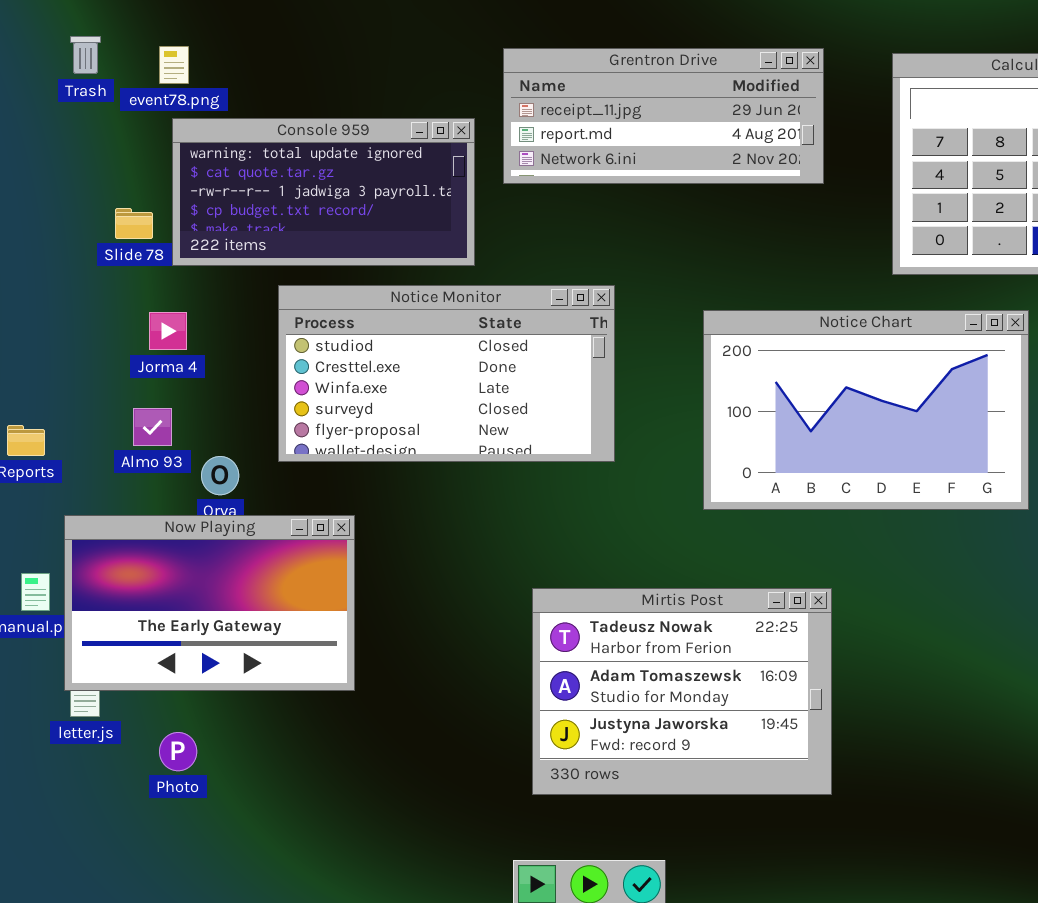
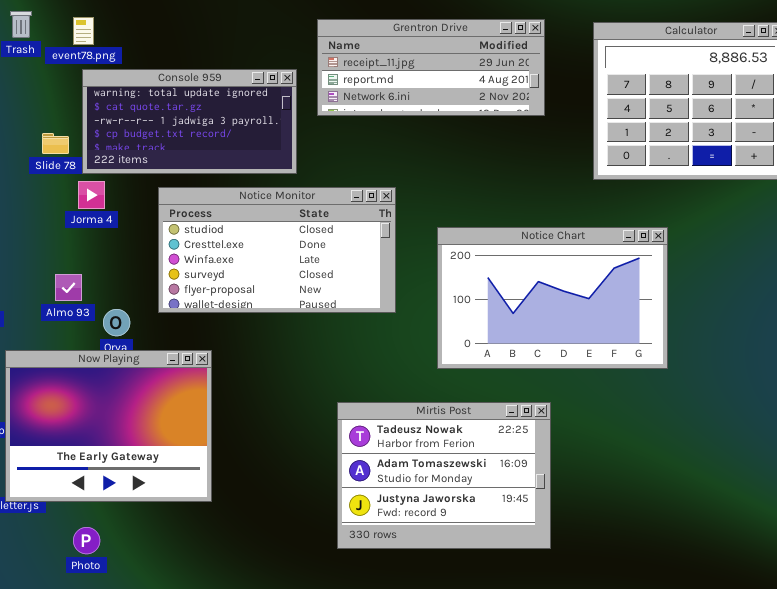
Notice Chart: [703,310,1029,510] -> [437,227,668,369], moved
Jorma 4: [149,312,187,350] -> [78,181,105,209], moved
Now Playing: [64,515,355,691] -> [5,350,212,502], resized
Photo: [159,732,197,771] -> [73,527,100,554], moved

